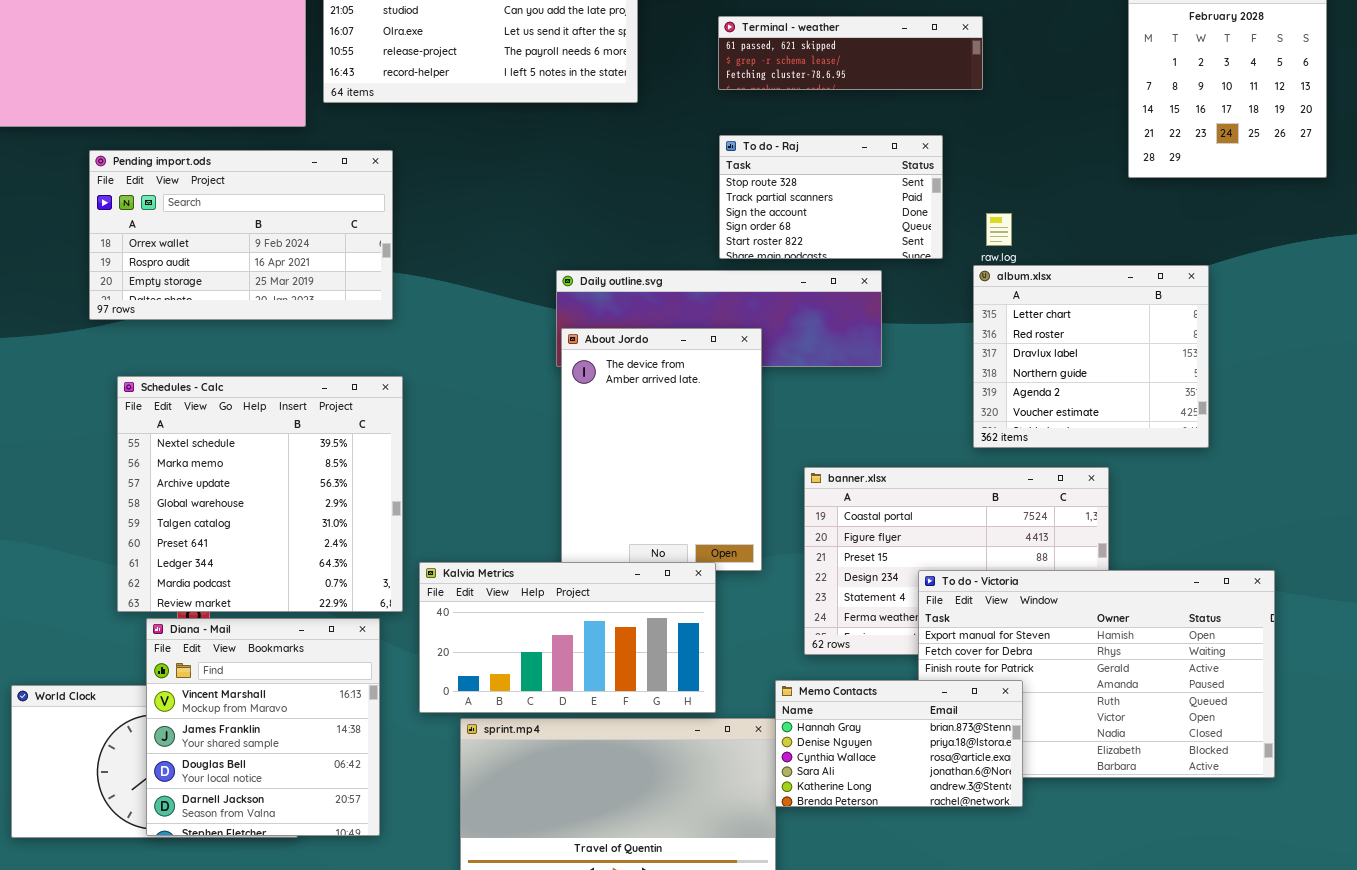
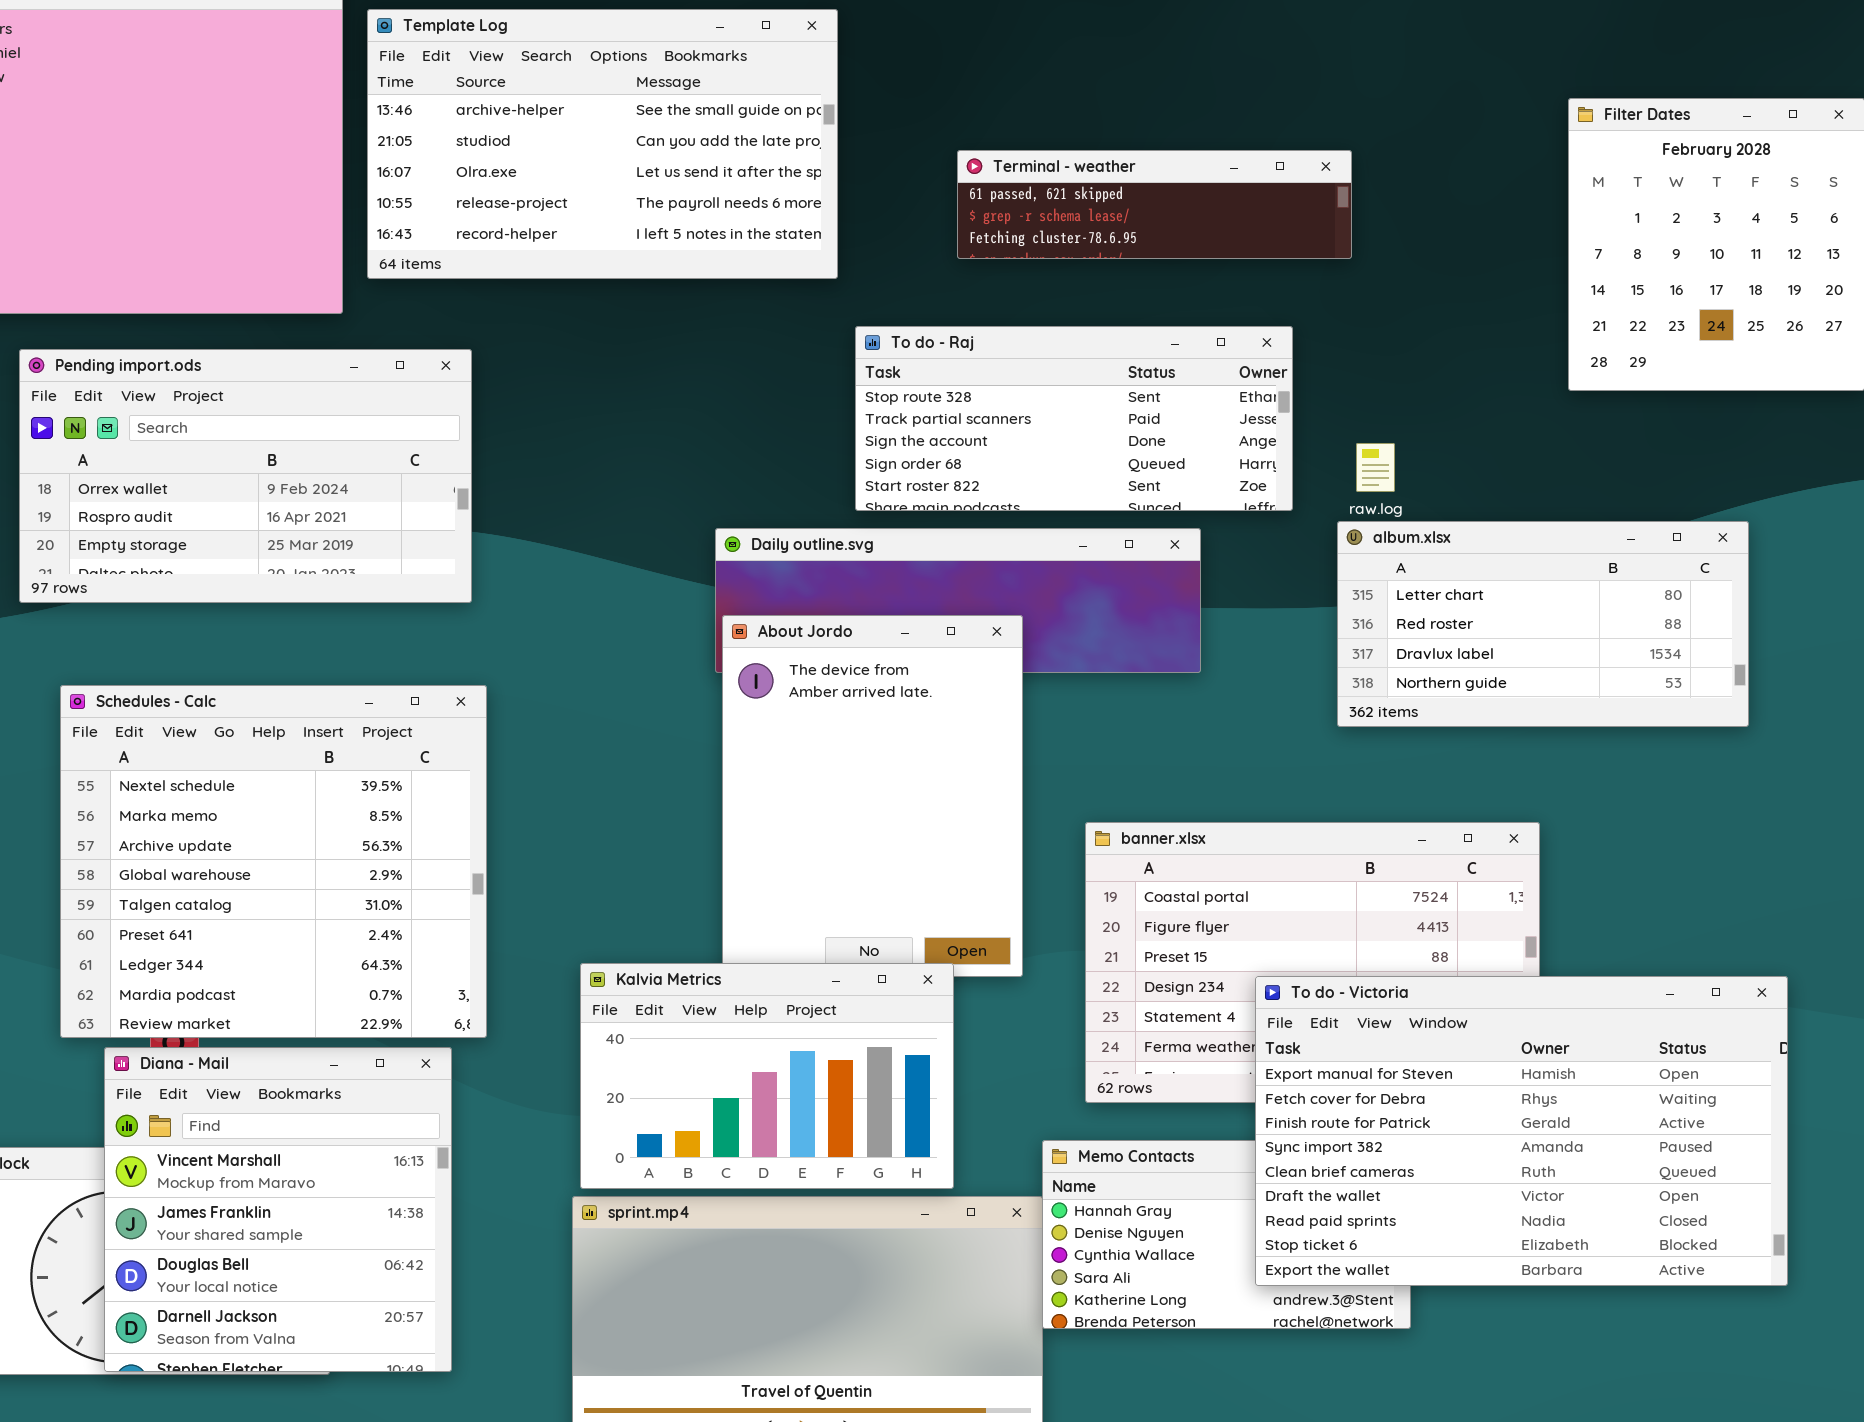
To do - Raj: [719,135,943,259] -> [855,326,1293,511], resized
album.xlsx: [973,265,1209,448] -> [1337,521,1749,727], resized
Kalvia Metrics: [419,562,716,713] -> [580,963,954,1189], resized
To do - Victoria: [918,570,1275,778] -> [1255,976,1788,1286], raised

